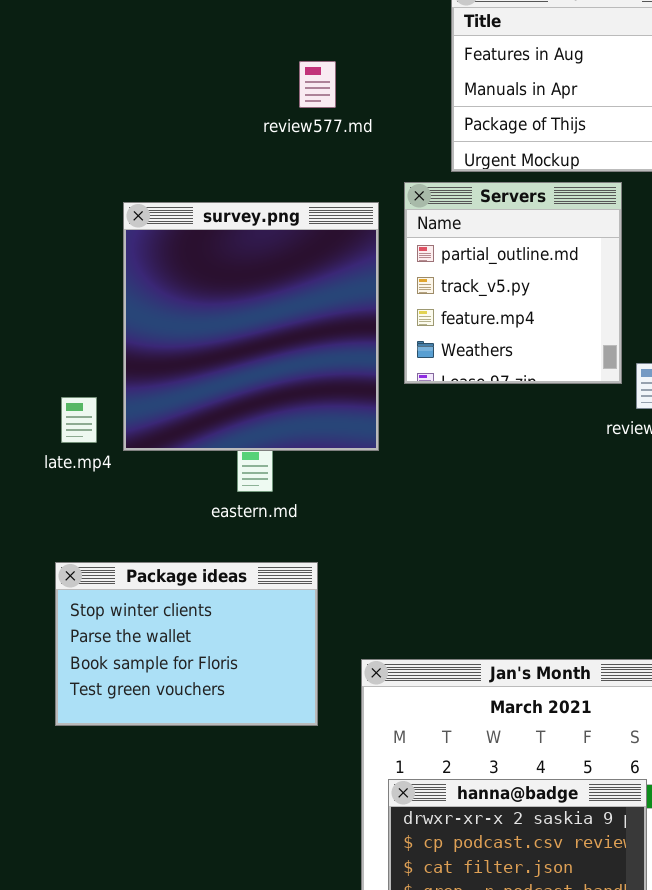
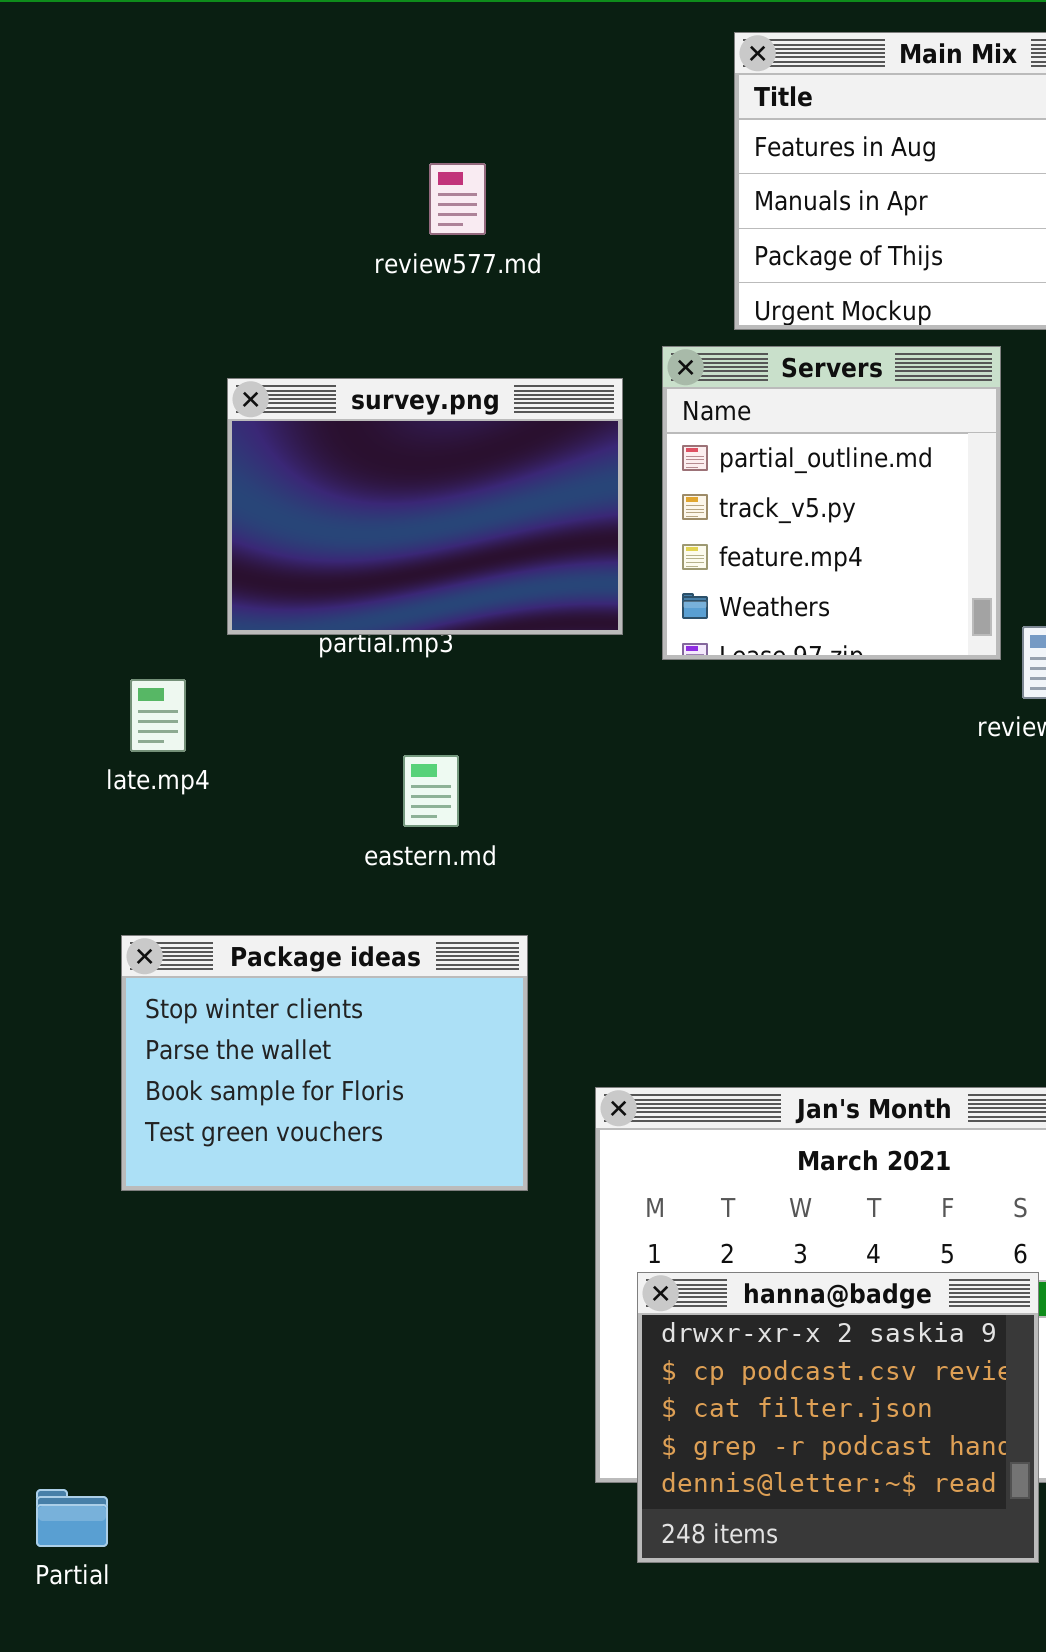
review577.md: [299,61,336,108] -> [429,163,486,235], moved
survey.png: [123,202,379,451] -> [227,378,623,635], resized

